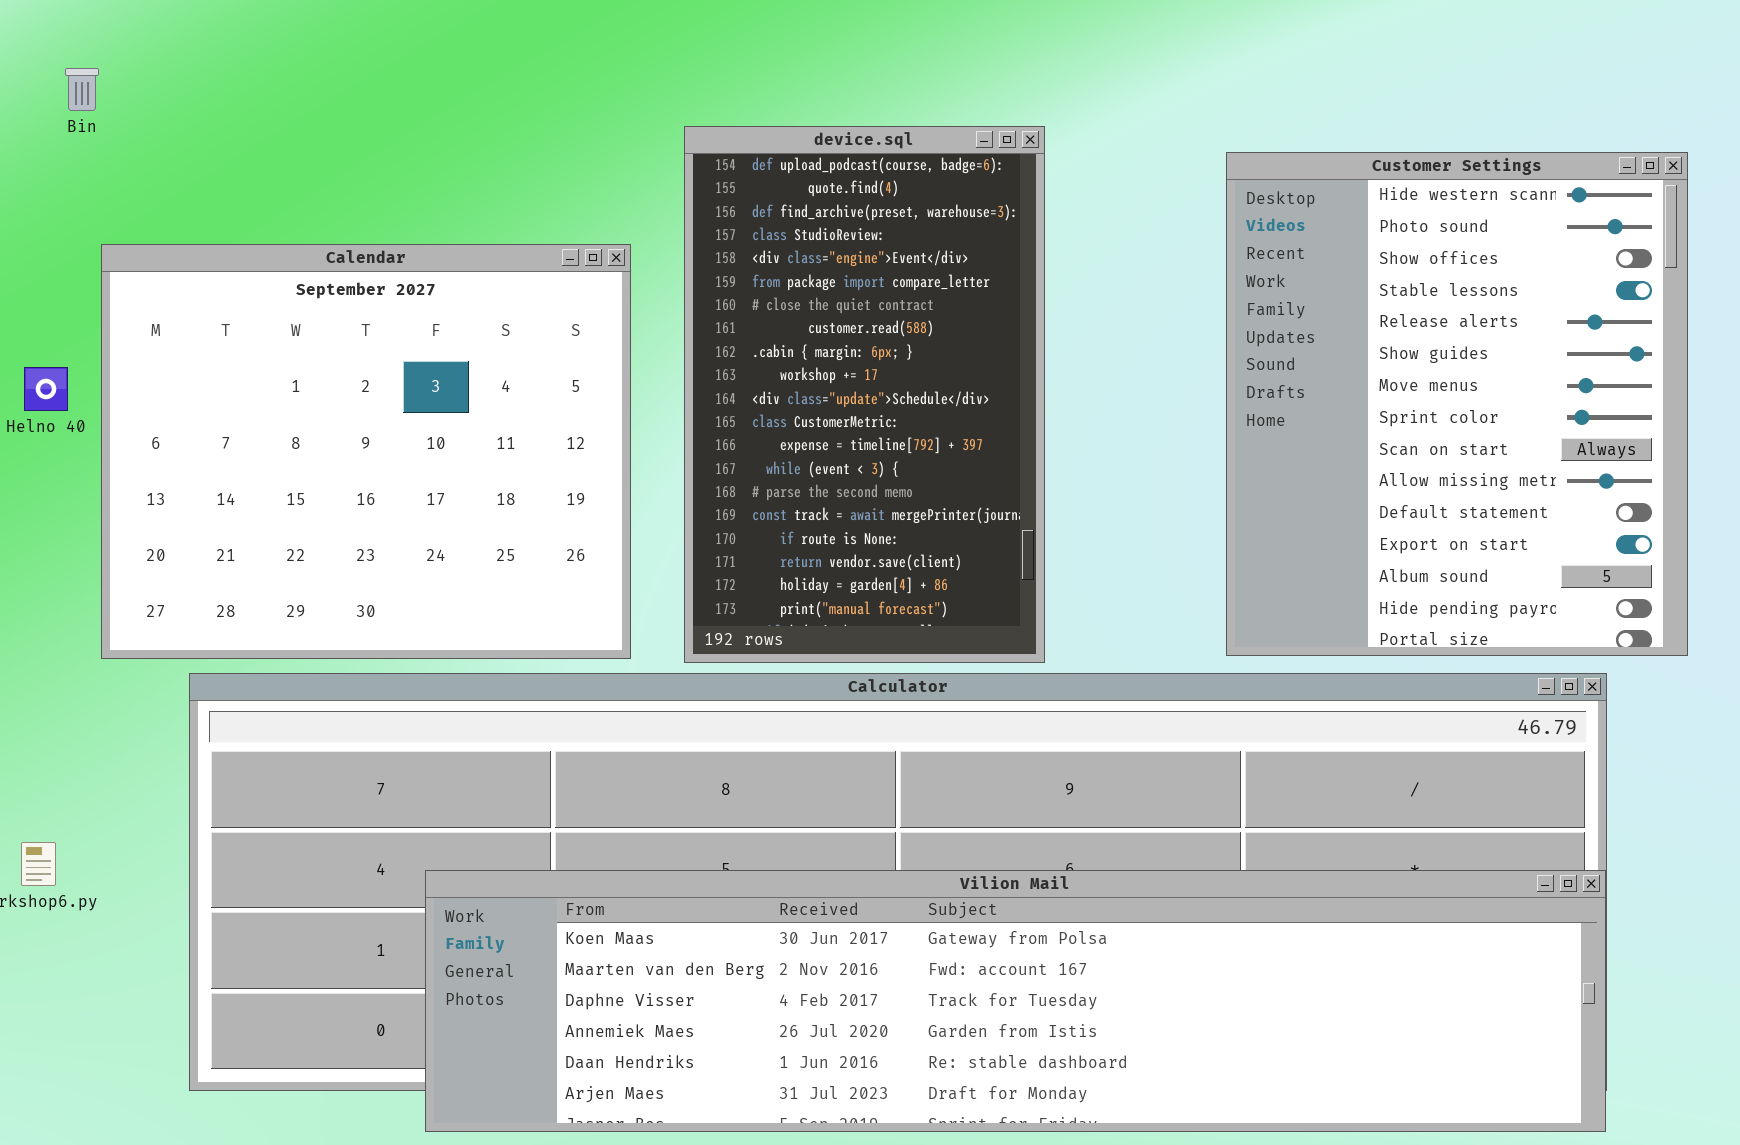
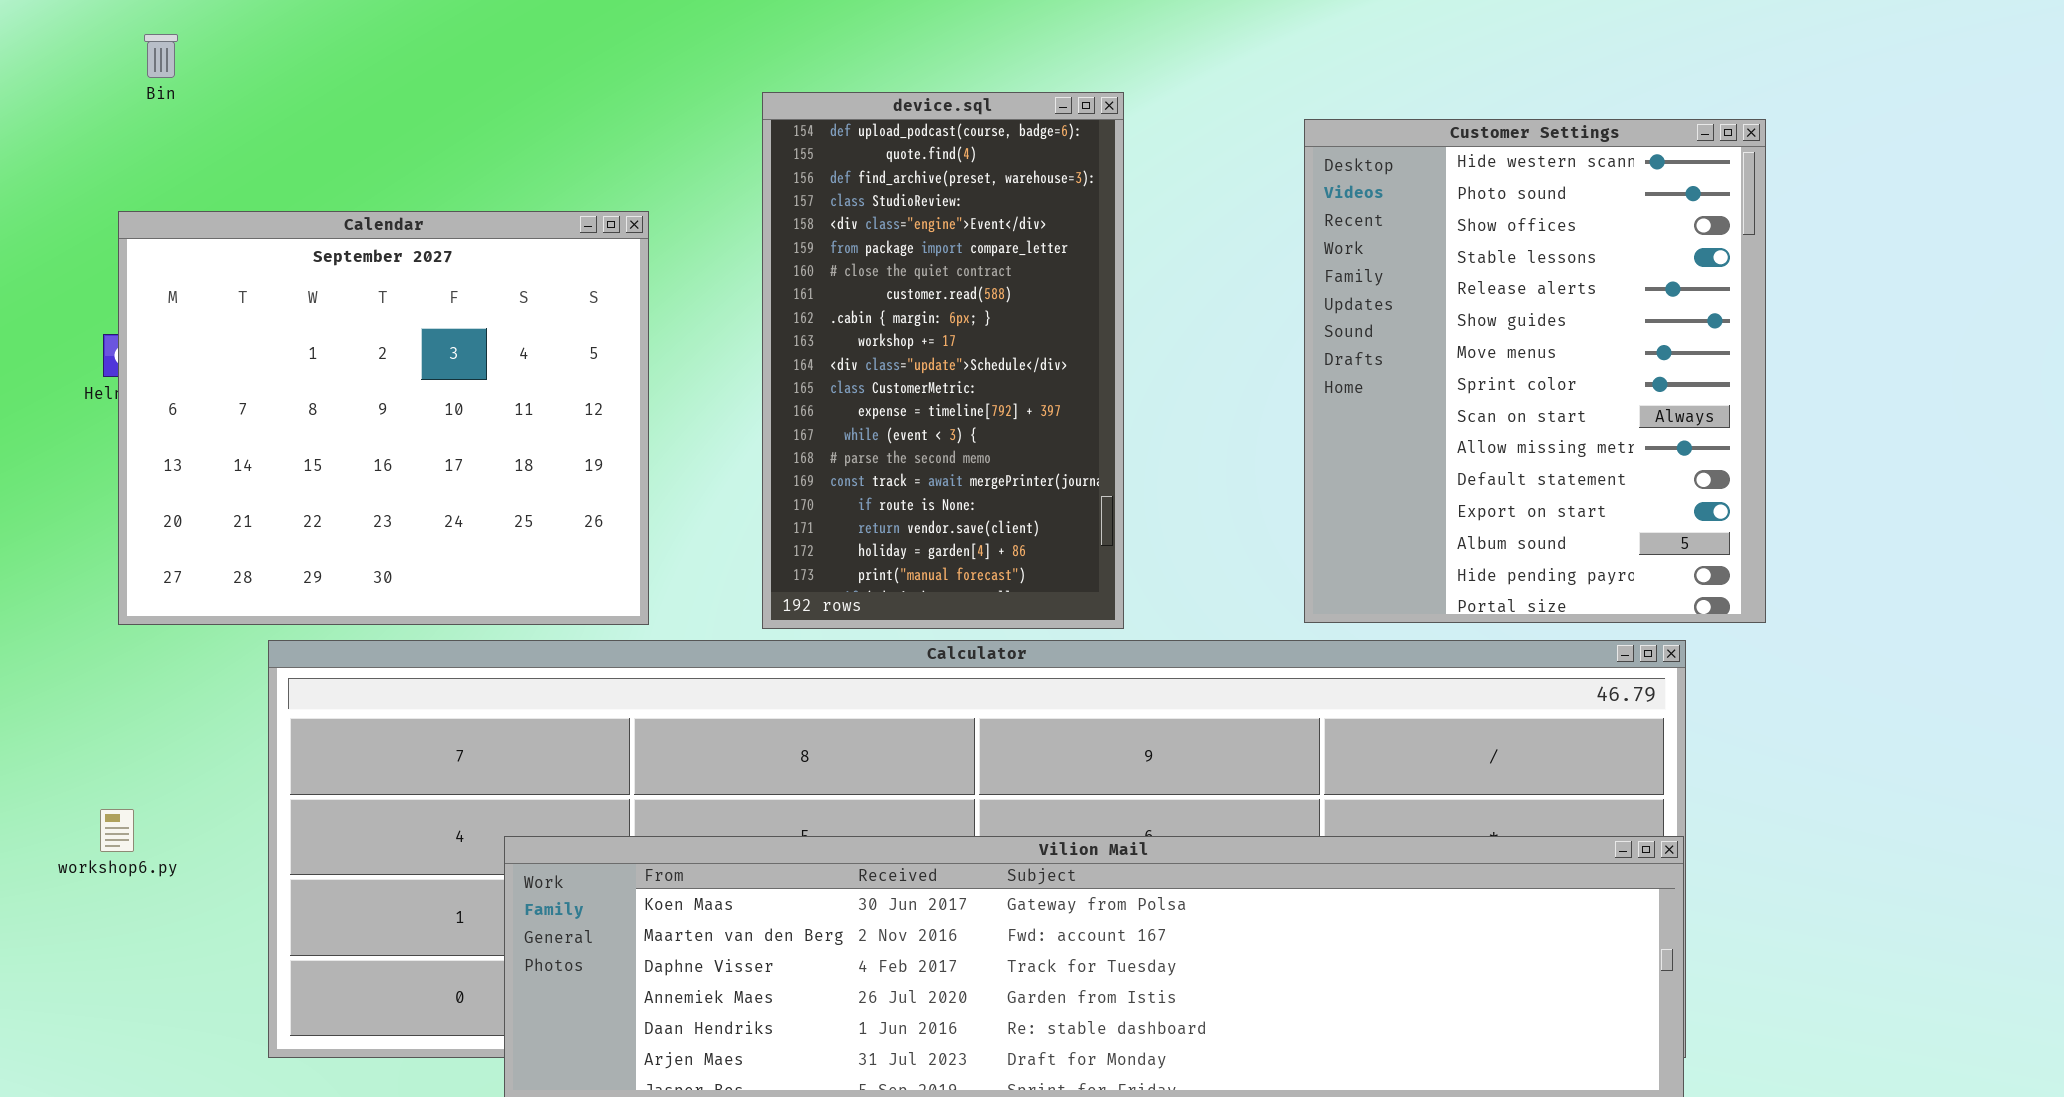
Calendar: [101,244,631,659] -> [118,211,649,625], moved

